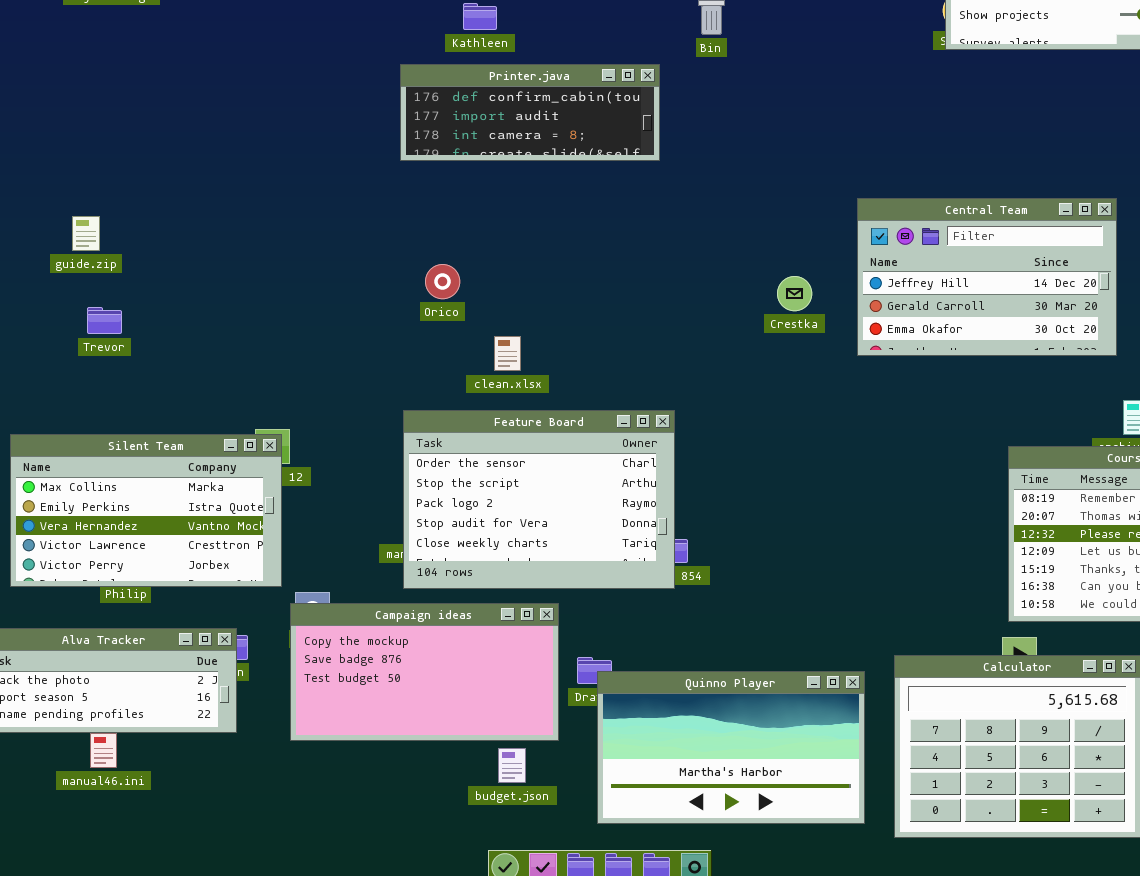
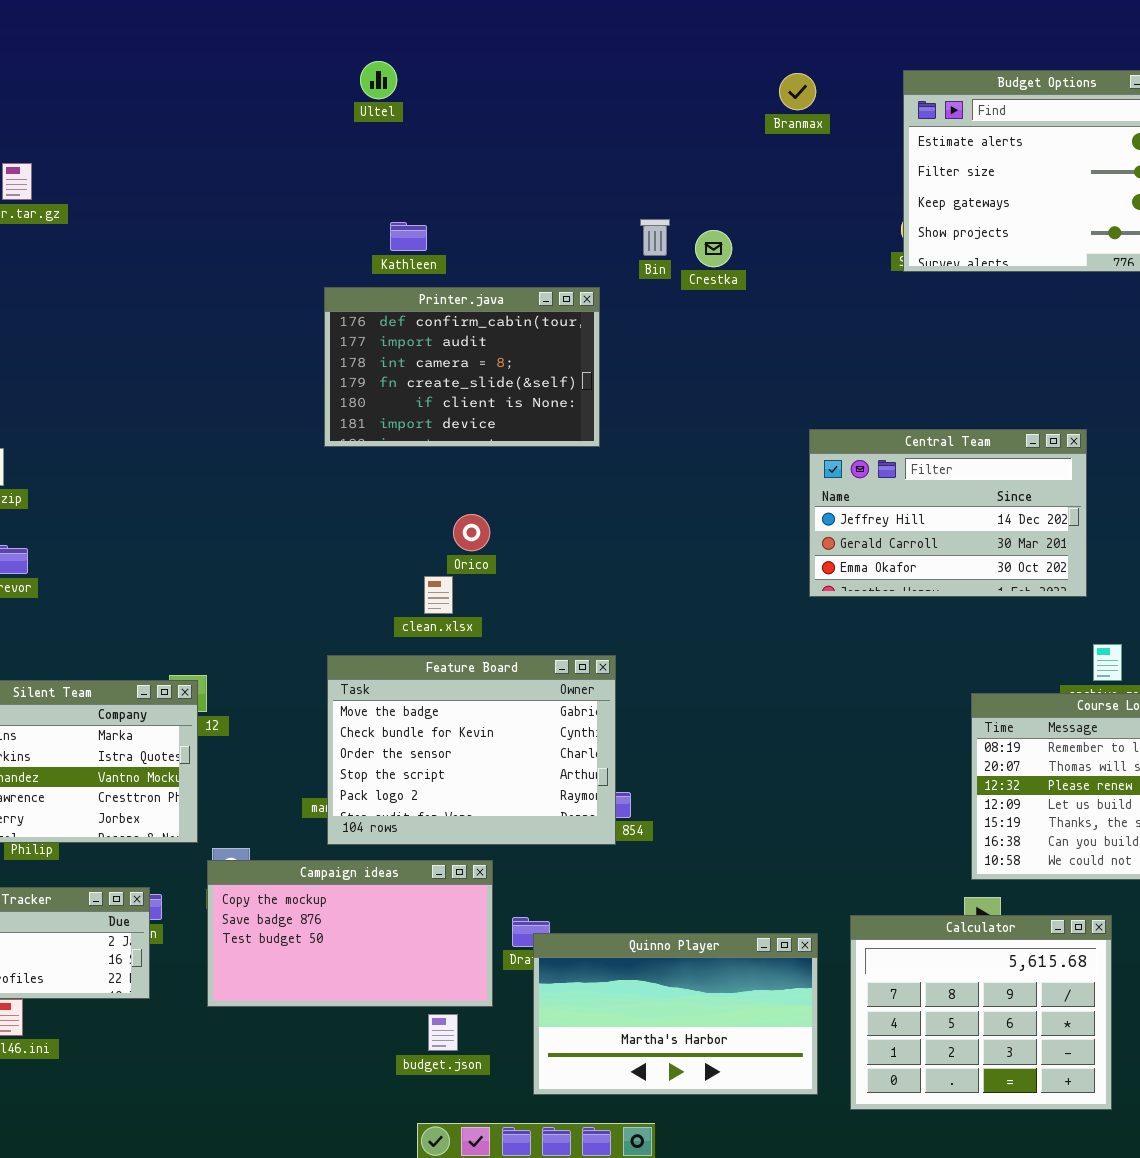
Printer.java: [400,64,660,161] -> [324,287,600,447], resized
Orico: [425,264,460,299] -> [453,514,490,551], moved
Crestka: [777,276,812,311] -> [695,230,732,267], moved
Feature Board: [403,410,675,589] -> [327,655,616,845], scrolled up 2 rows

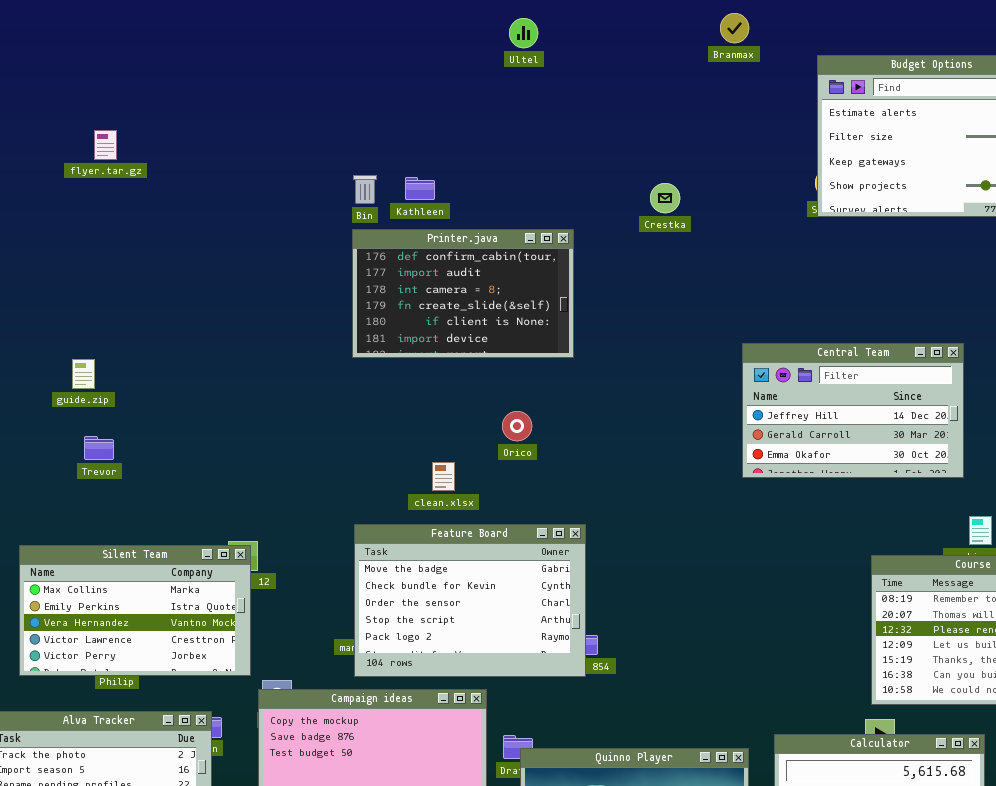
Ultel: [360,61,397,99] -> [509,18,538,48], moved
Branmax: [779,73,816,110] -> [720,13,749,43], moved
Bin: [640,219,670,256] -> [353,175,377,204], moved
Orico: [453,514,490,551] -> [502,411,532,441], moved

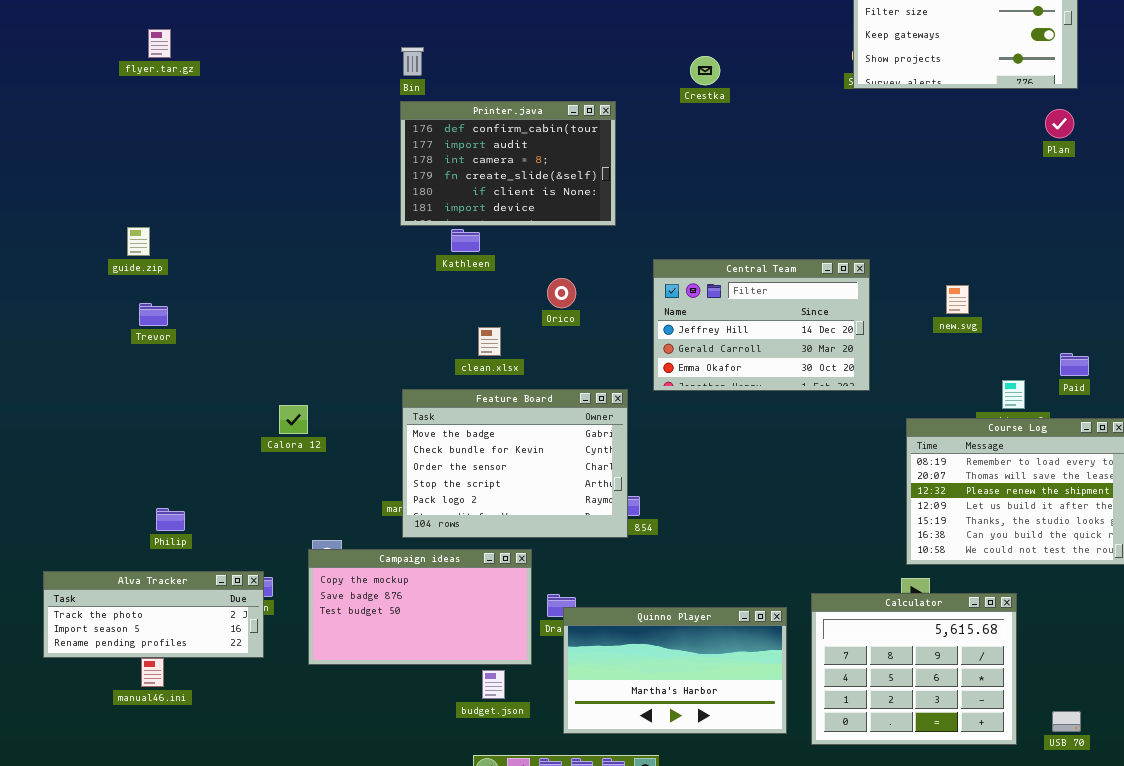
flyer.tar.gz: [94,130,117,160] -> [148,29,171,58], moved
Kathleen: [405,177,435,200] -> [451,229,480,252], moved
Central Team: [742,343,964,478] -> [653,259,870,391], moved
Silent Team: [19,545,251,676] -> none, closed

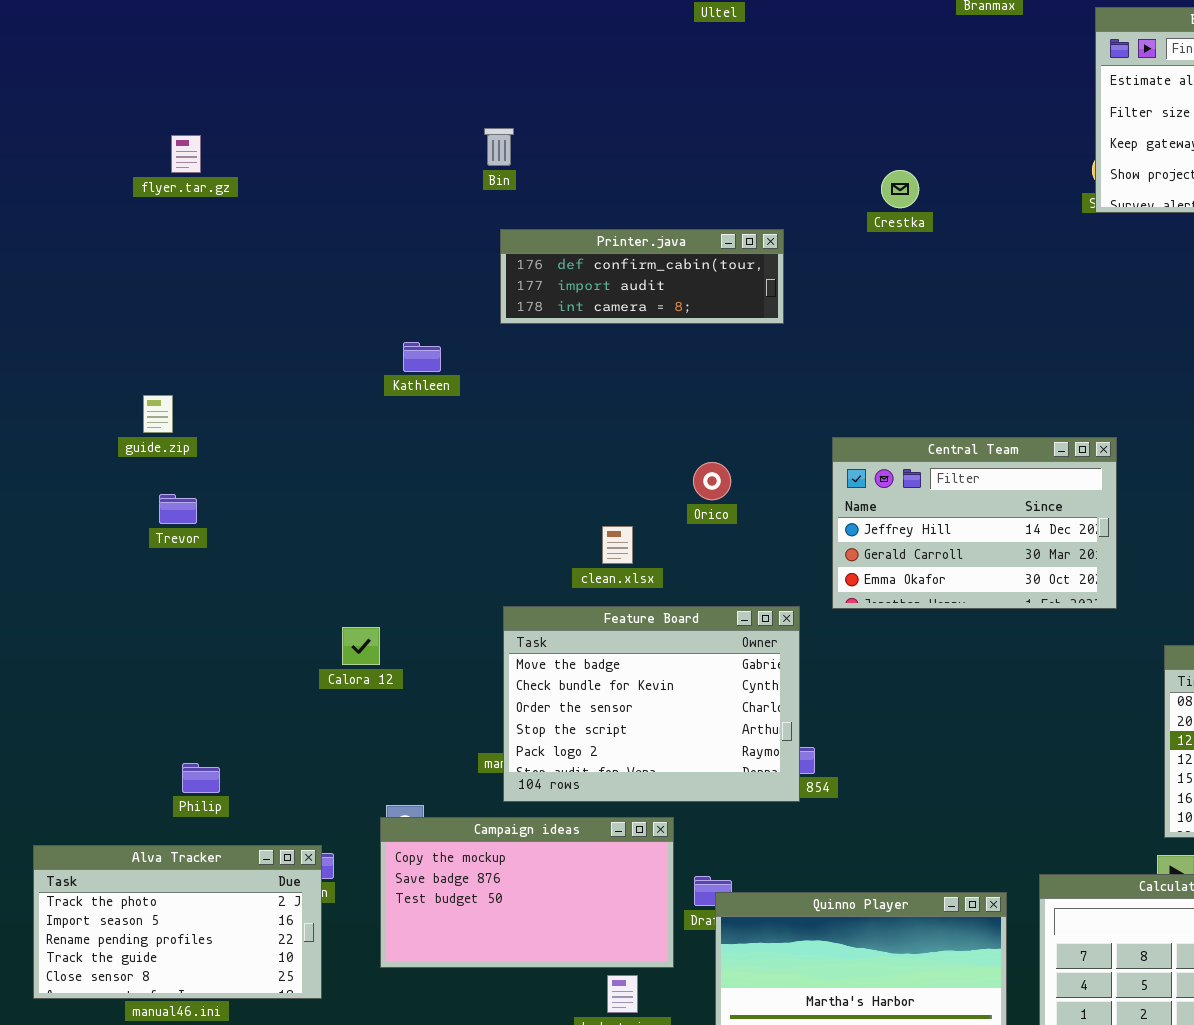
Bin: [401,47,424,76] -> [484,128,514,166], moved
Printer.java: [400,101,616,226] -> [500,229,784,324], resized
Kathleen: [451,229,480,252] -> [403,342,441,372], moved
Alva Tracker: [43,571,264,658] -> [33,845,322,999], resized

